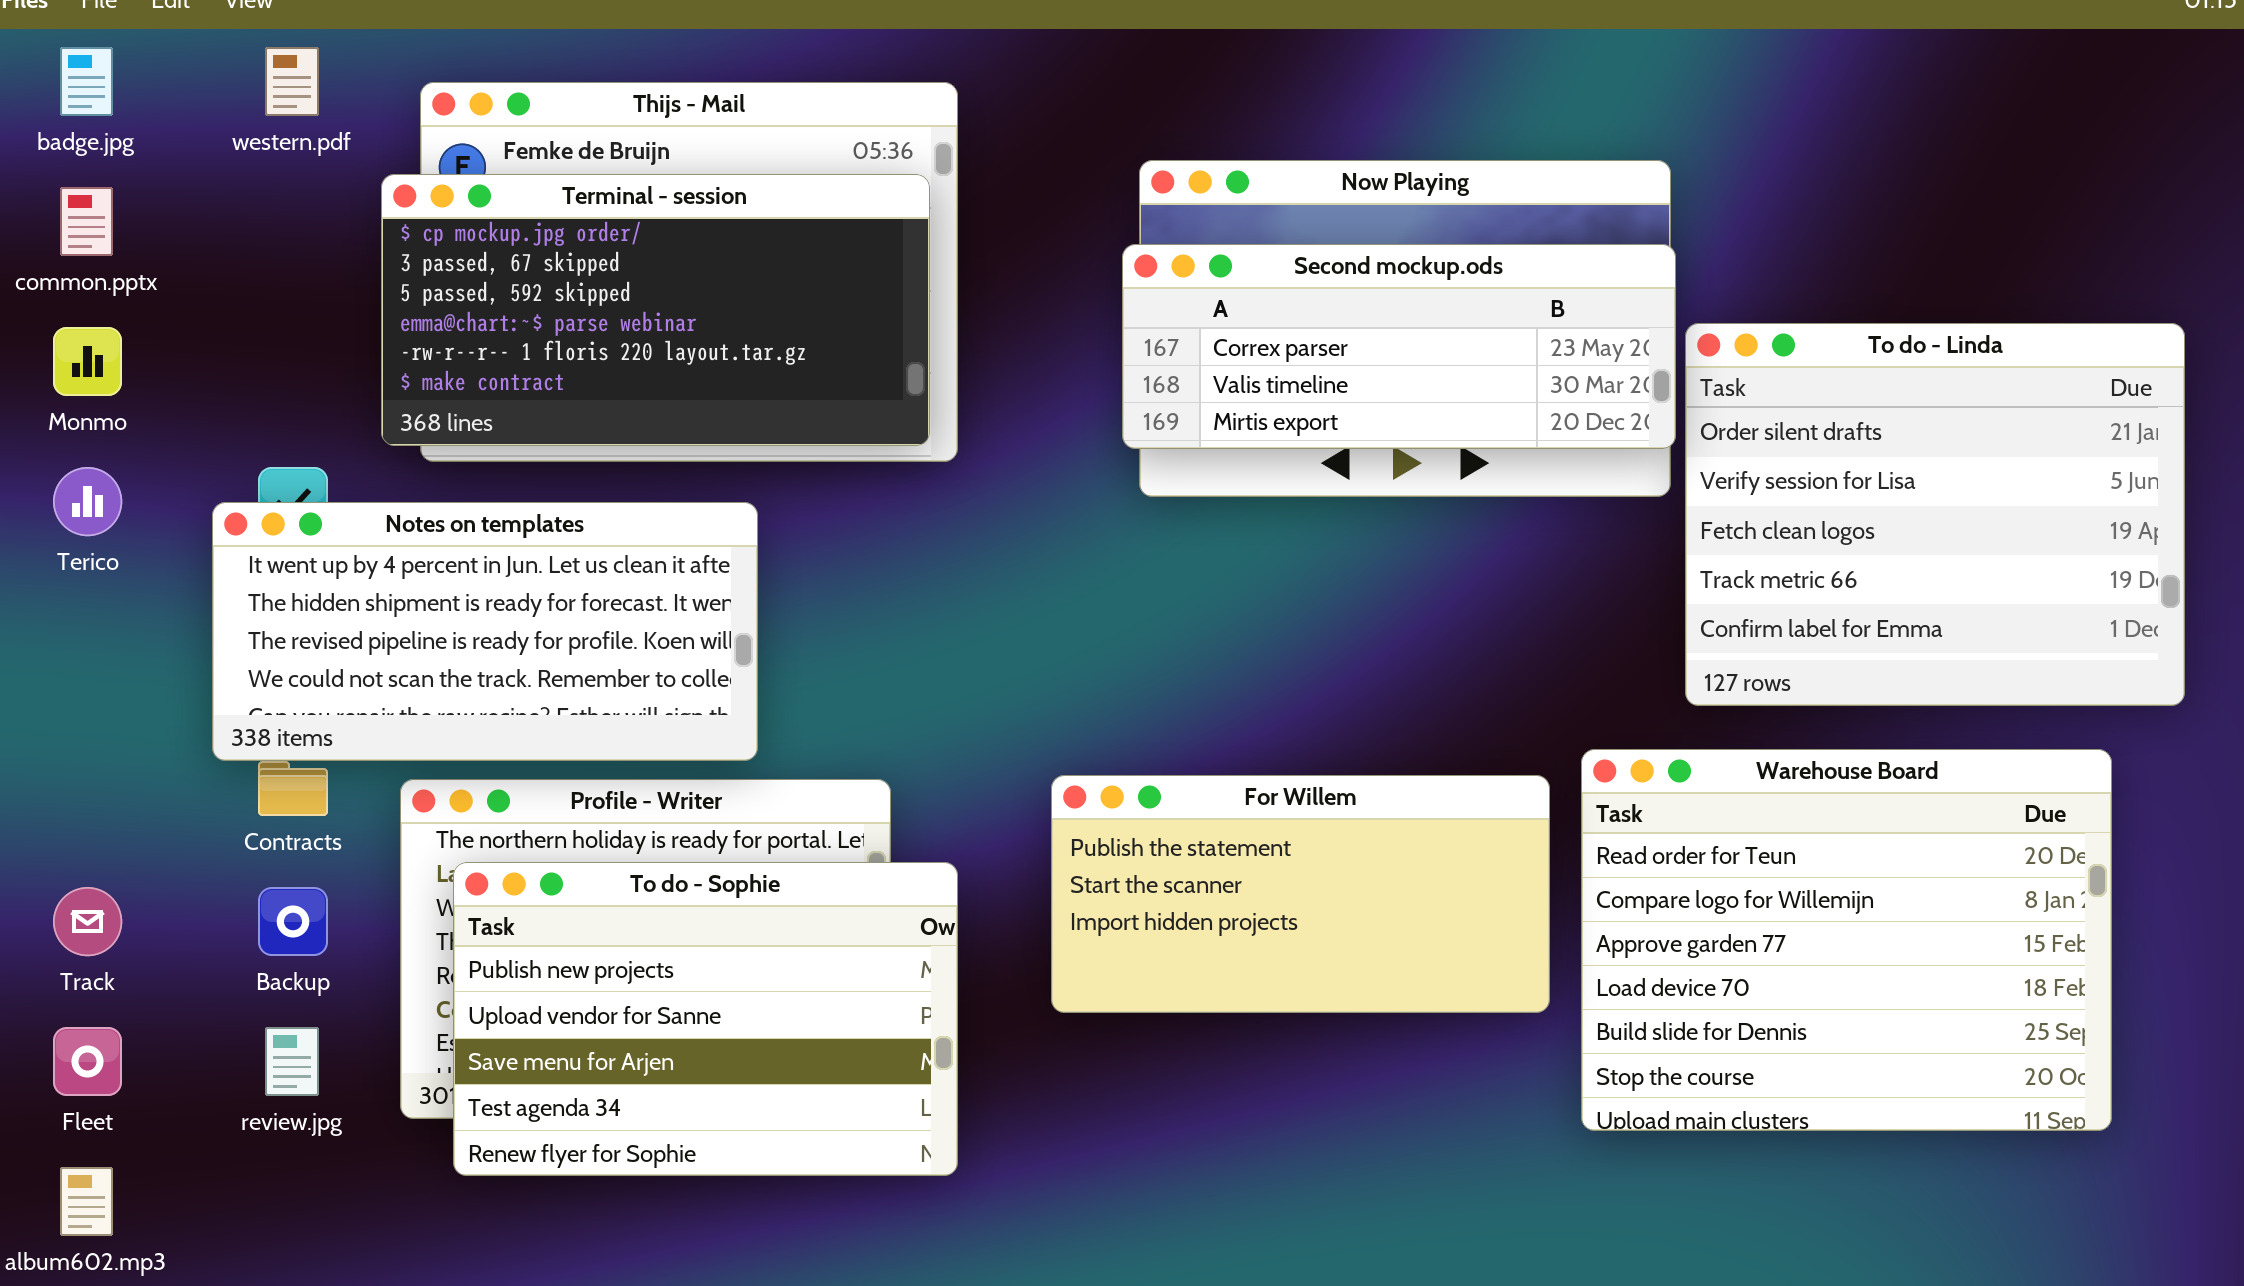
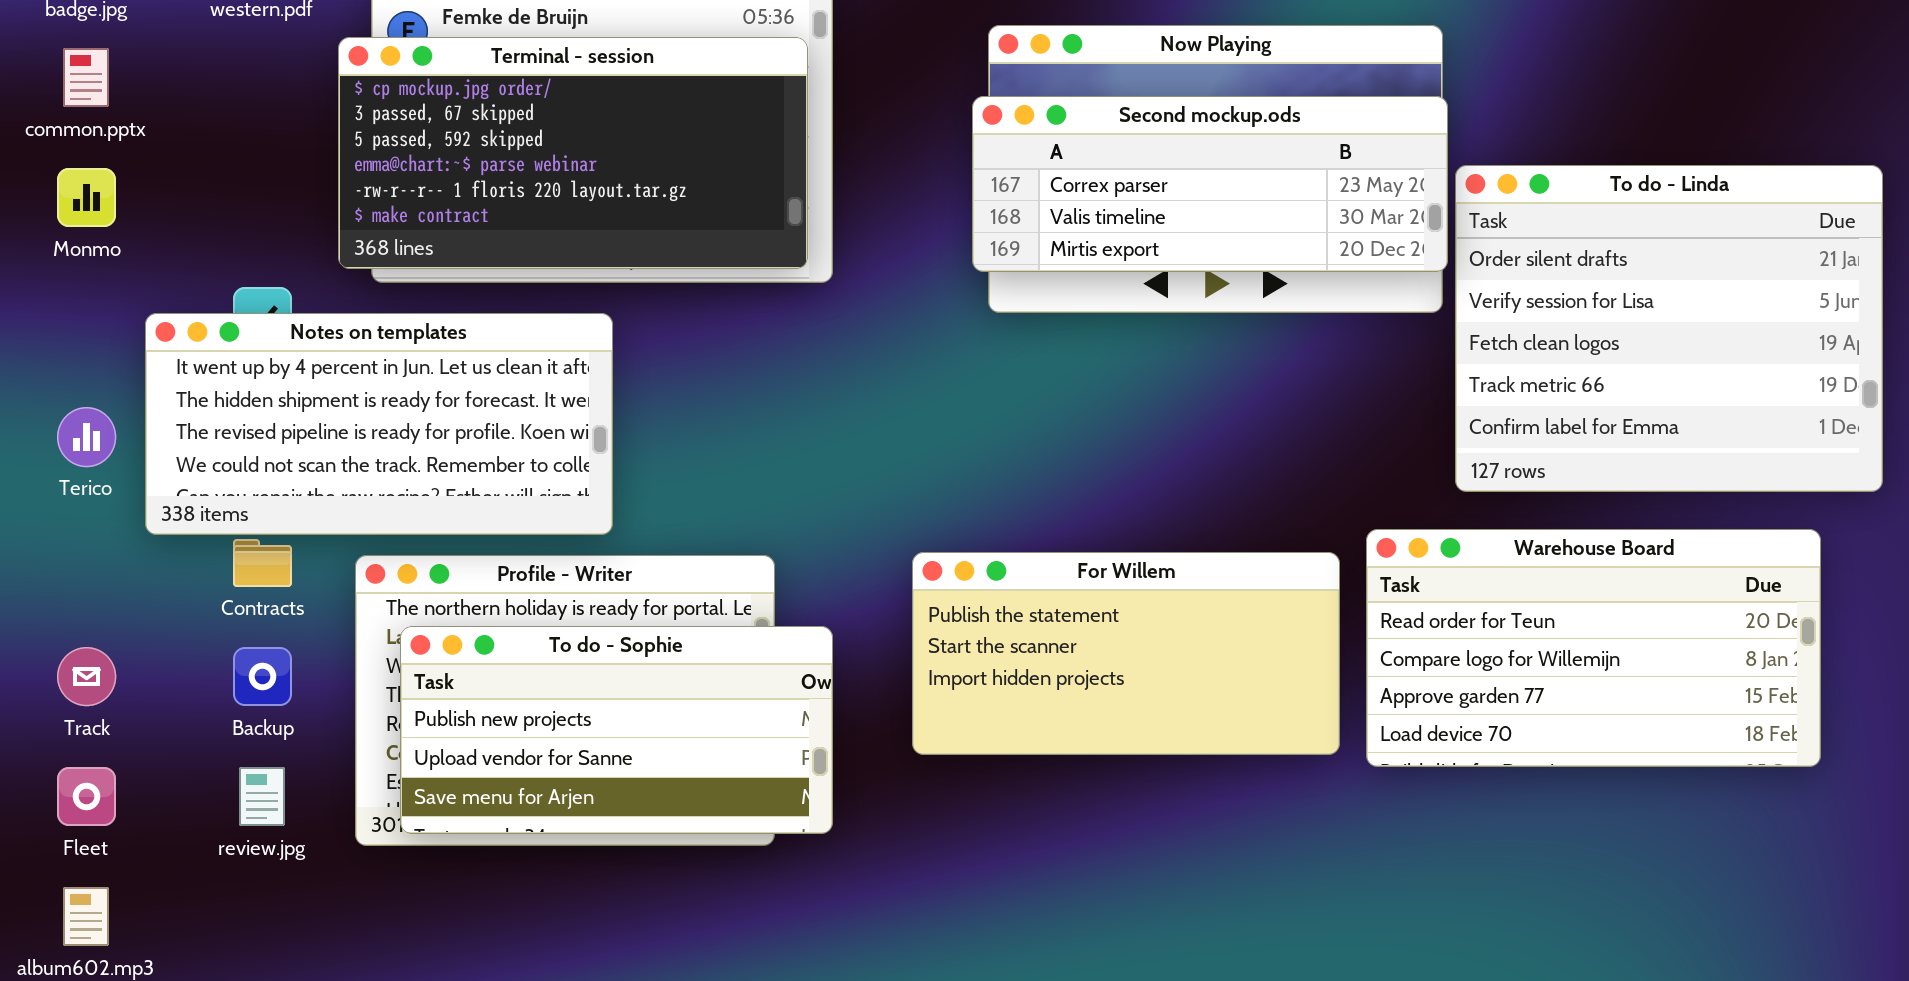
Terico: [53,467,122,536] -> [57,407,116,467], moved
Notes on templates: [212,502,758,761] -> [145,313,613,535], moved
Warehouse Board: [1581,749,2112,1131] -> [1366,529,1821,767], resized
To do - Sophie: [453,862,958,1176] -> [400,626,833,834], resized

